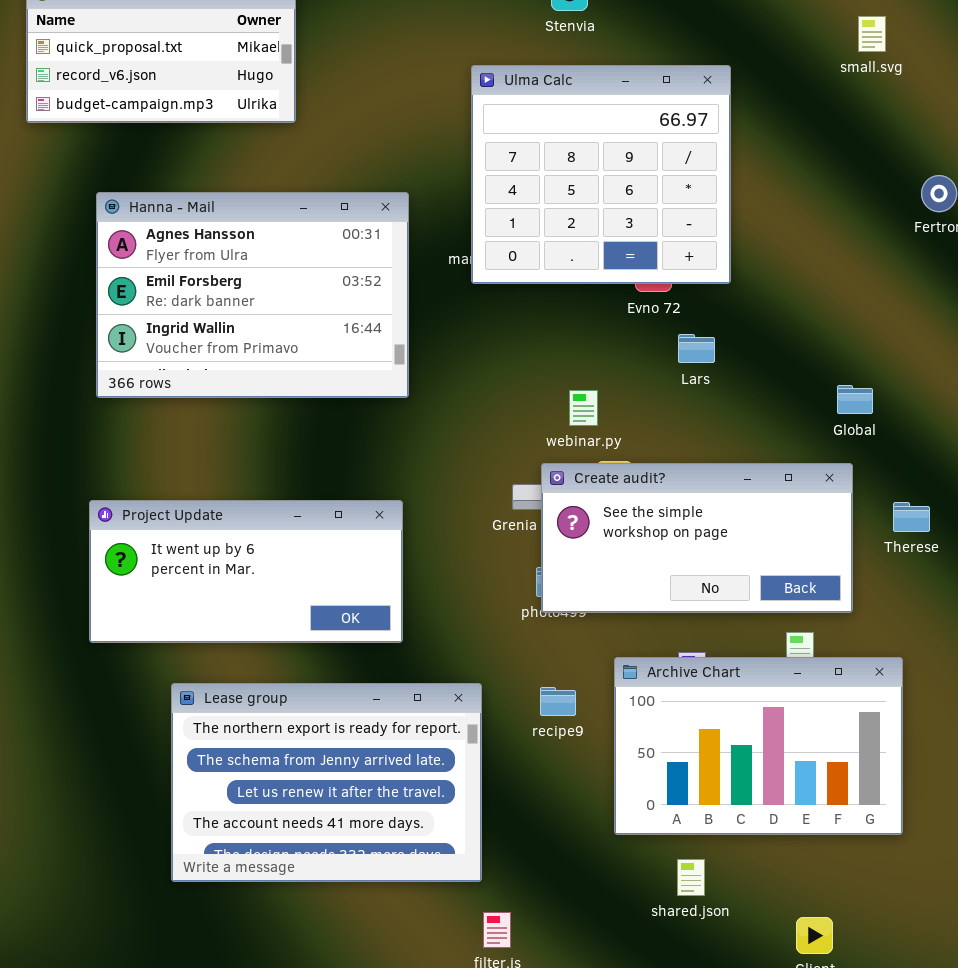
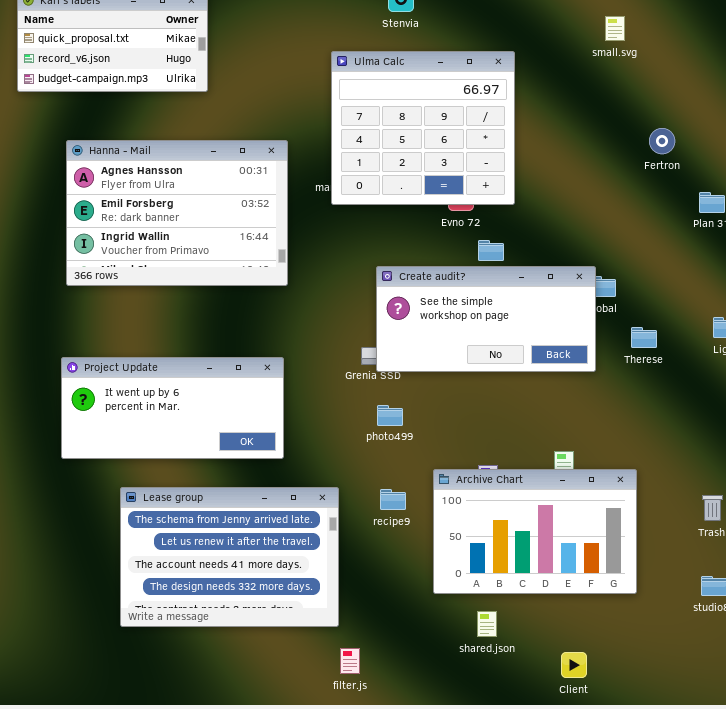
Create audit?: [541,463,853,613] -> [376,266,596,372], moved
Therese: [893,502,930,532] -> [631,327,657,348], moved
Lease group: [171,683,482,882] -> [120,487,339,627], scrolled down 1 row

